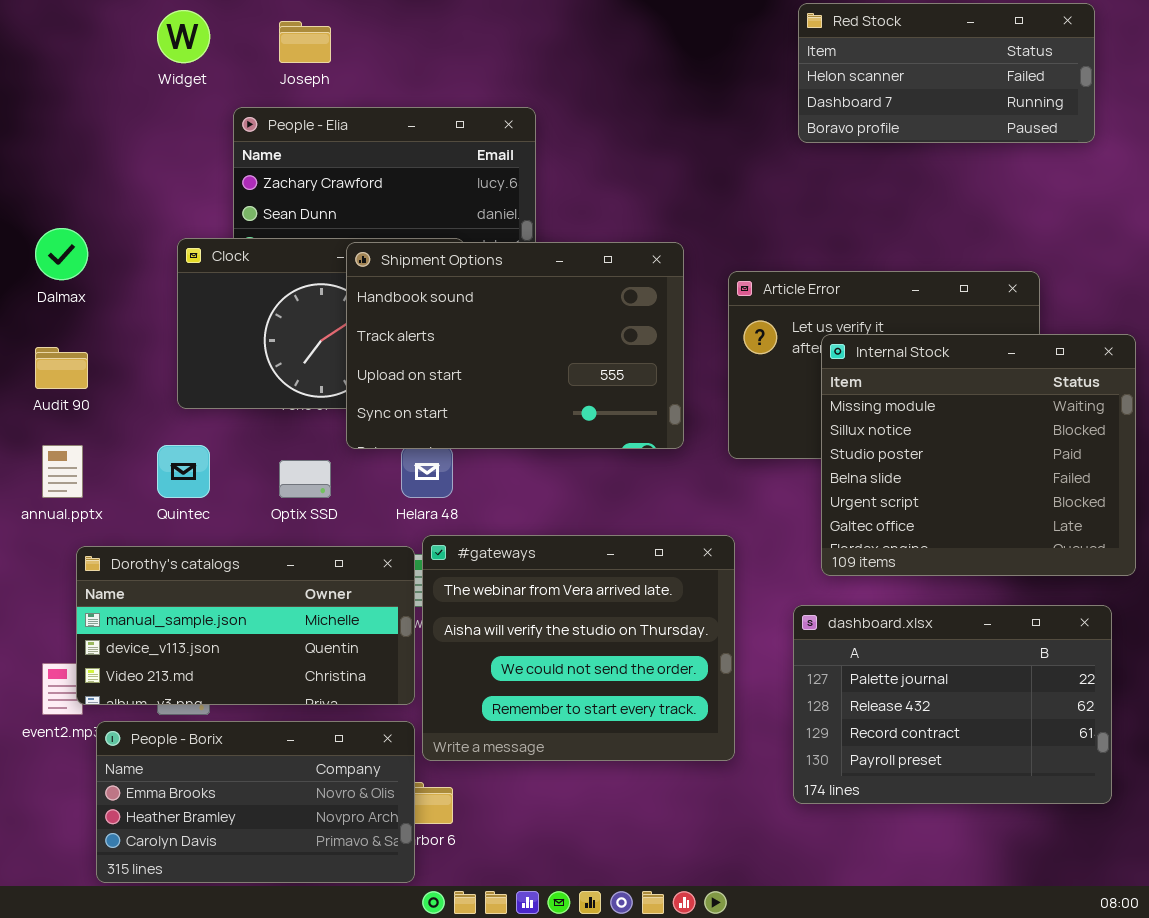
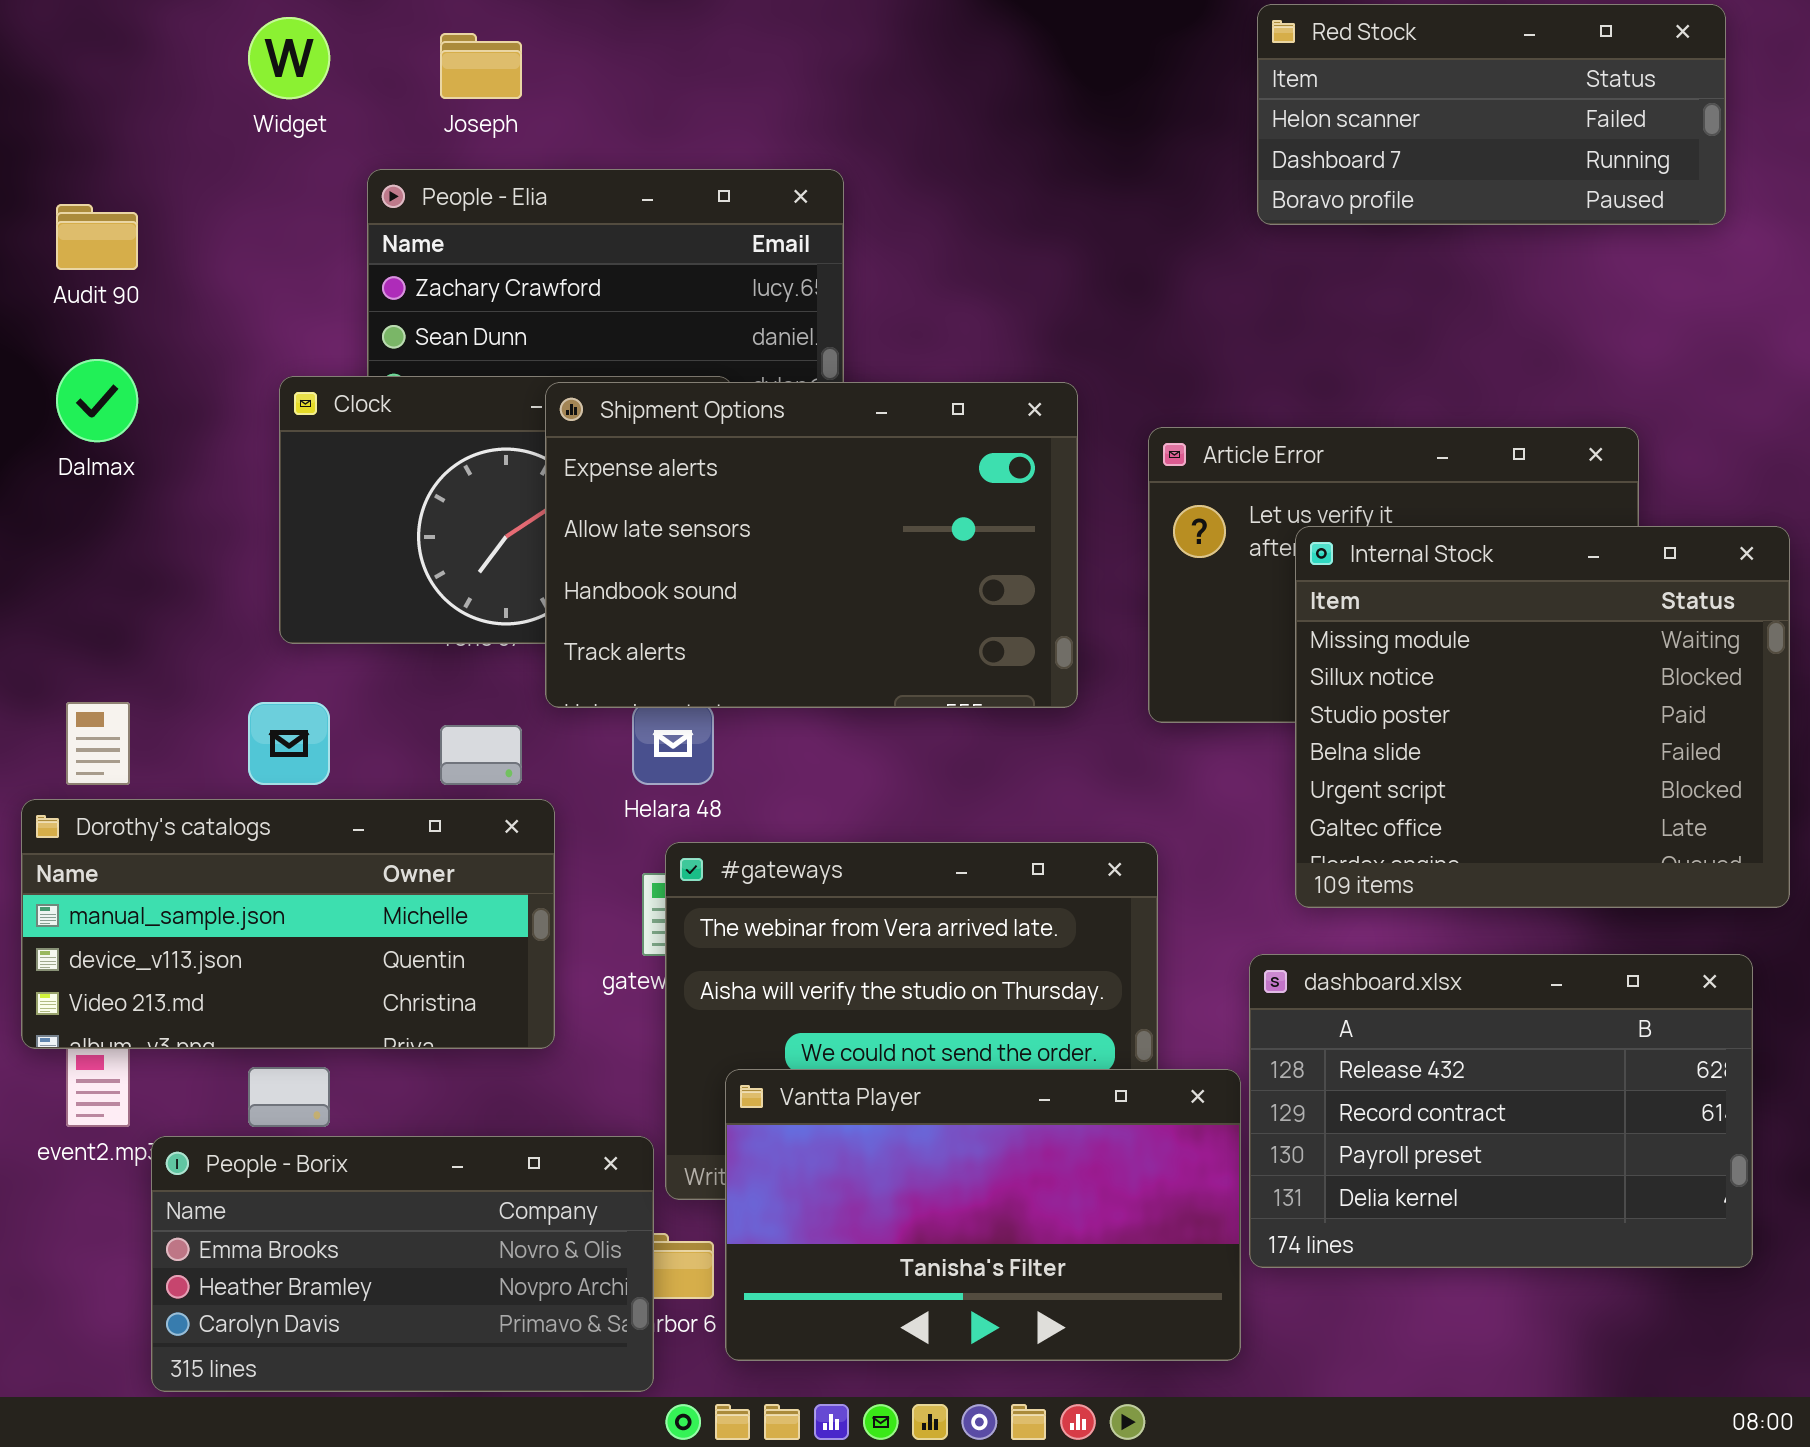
Shipment Options: [346,242,684,449] -> [545,382,1078,708], scrolled up 2 rows
Audit 90: [35,347,88,389] -> [56,204,138,270], moved
Dorothy's catalogs: [76,546,415,705] -> [21,799,555,1049], moved
dashboard.xlsx: [793,605,1112,804] -> [1249,954,1753,1268], scrolled down 1 row
Vantta Player: none -> [725,1069,1241,1361], opened

